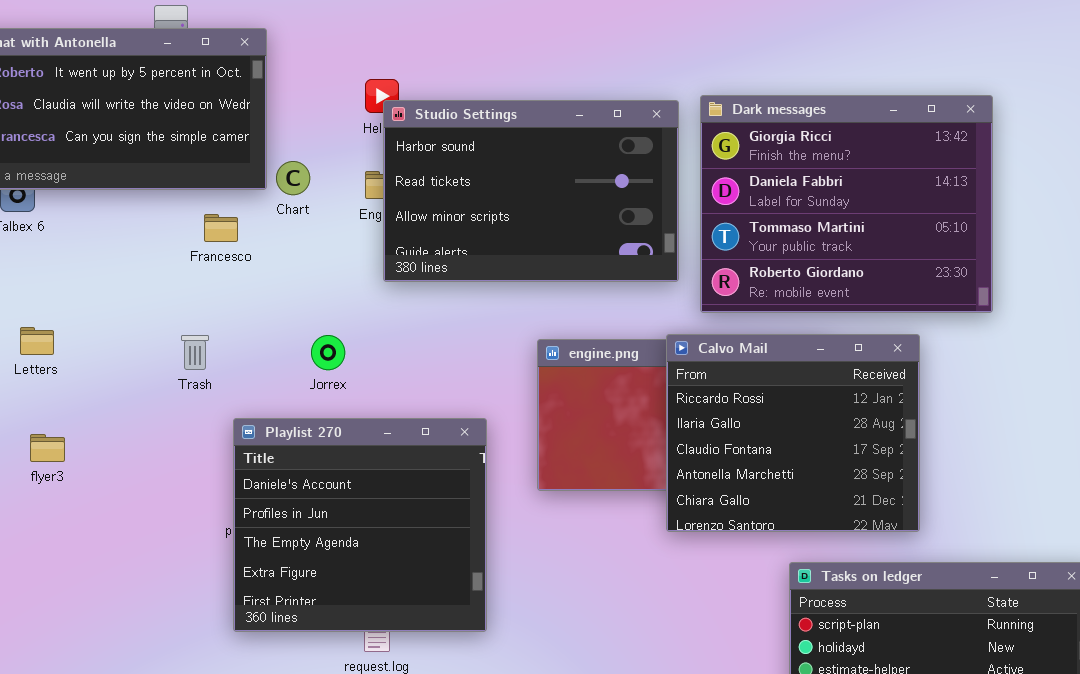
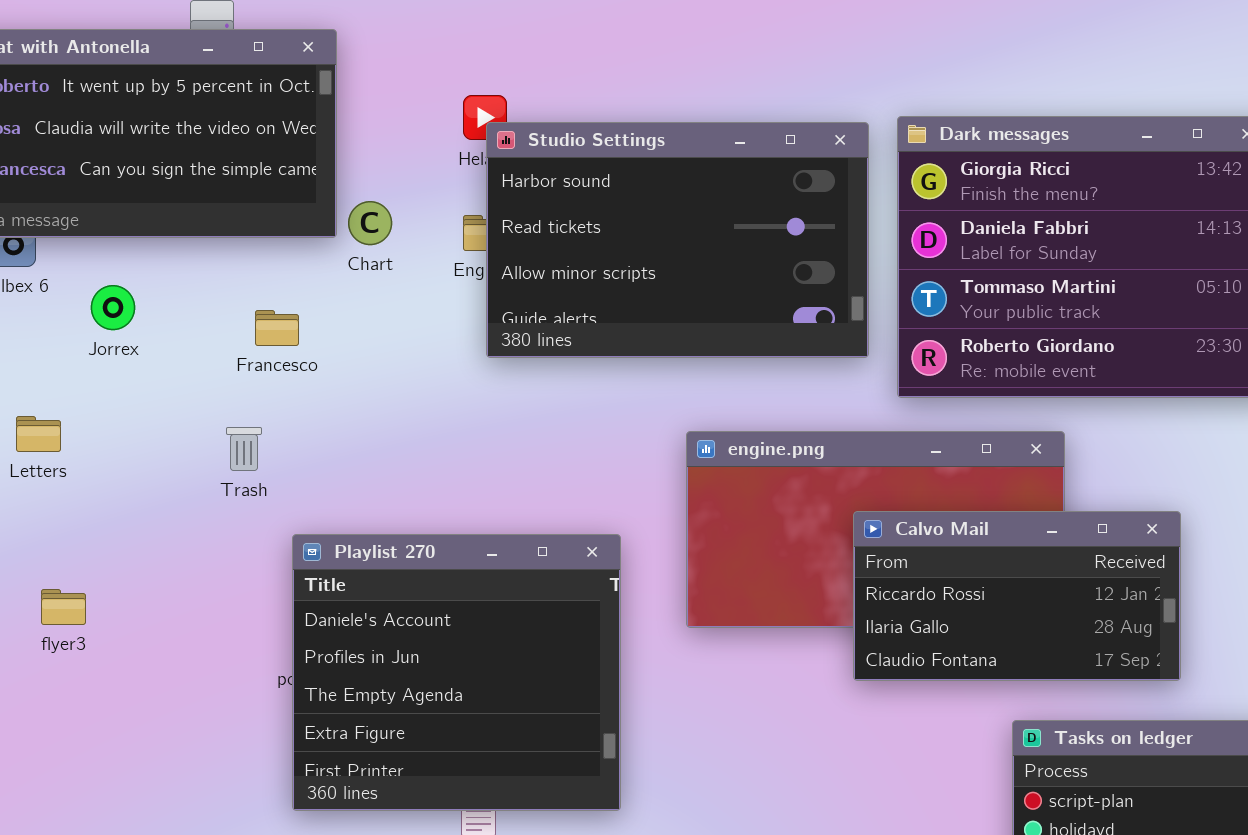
Francesco: [204,214,238,242] -> [255,310,299,346], moved
Calvo Mail: [666,334,920,532] -> [853,511,1181,681], resized
Jorrex: [311,335,345,370] -> [91,285,135,330], moved
flyer3: [30,434,65,462] -> [41,589,86,625], moved

